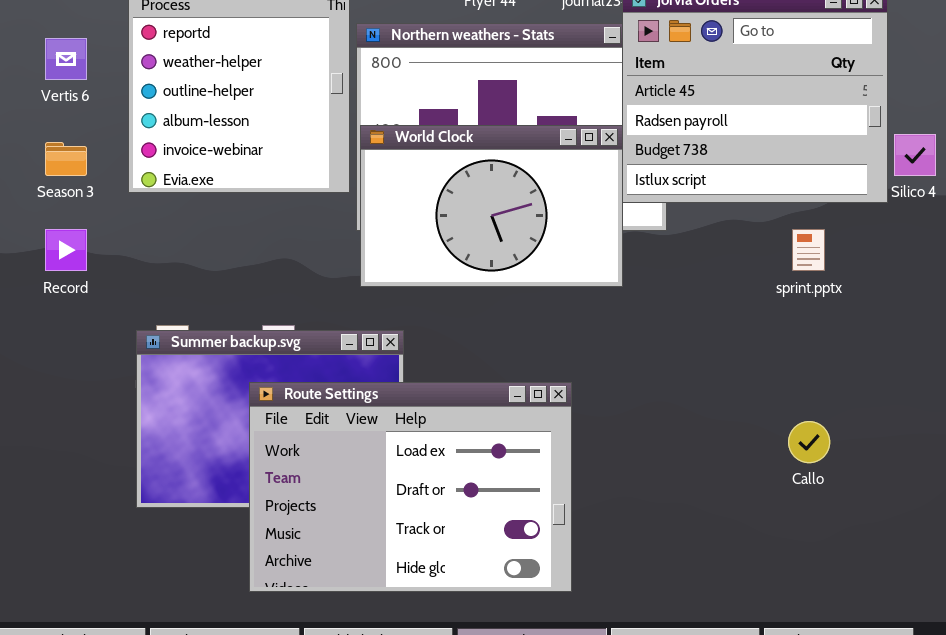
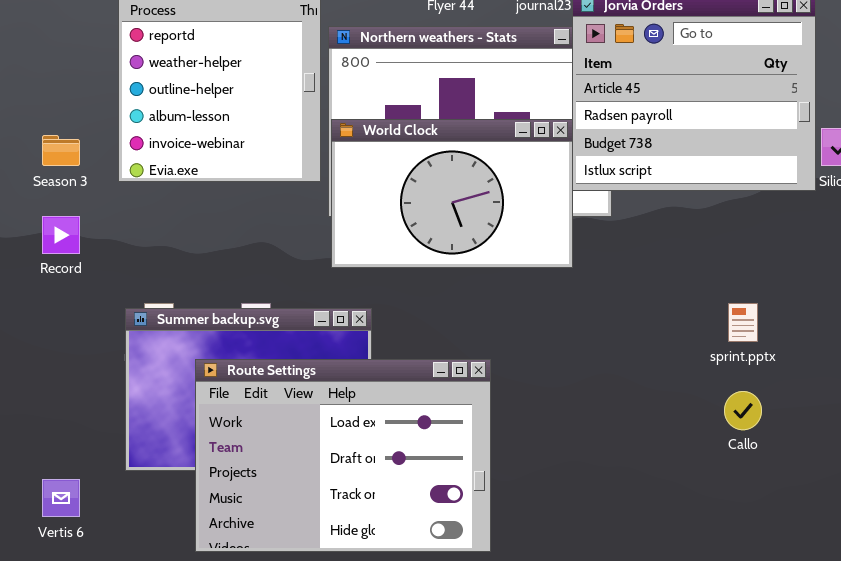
Vertis 6: [45,38,87,80] -> [42,479,80,517], moved
sprint.pptx: [792,229,825,271] -> [728,303,758,342], moved
Route Settings: [249,382,572,592] -> [195,359,491,552], moved

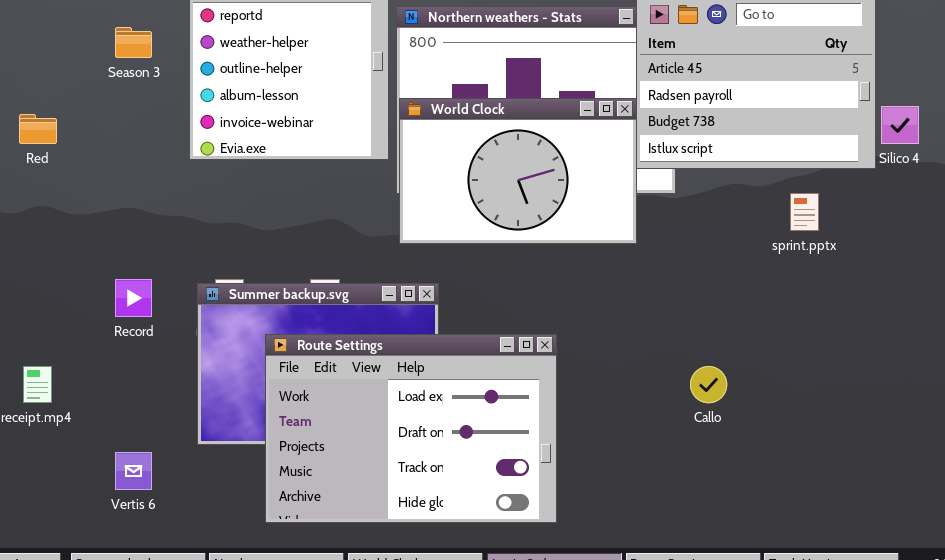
Season 3: [42,135,80,166] -> [115,27,152,58], moved
Record: [42,216,80,254] -> [115,279,152,317], moved
sprint.pptx: [728,303,758,342] -> [790,193,819,231], moved
Callo: [724,391,762,430] -> [690,366,727,403], moved

